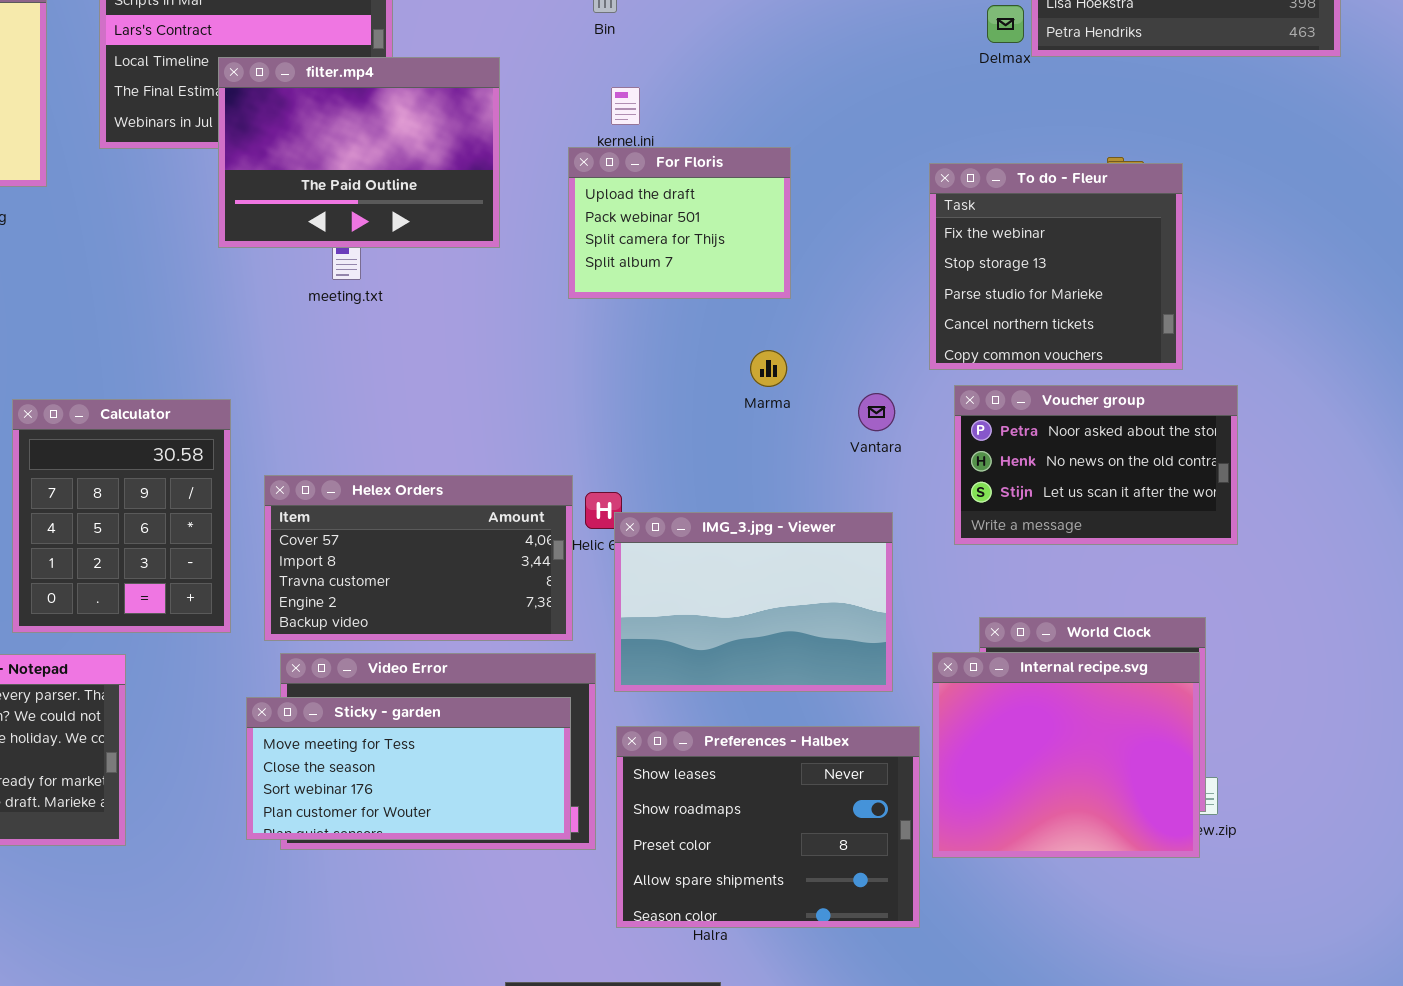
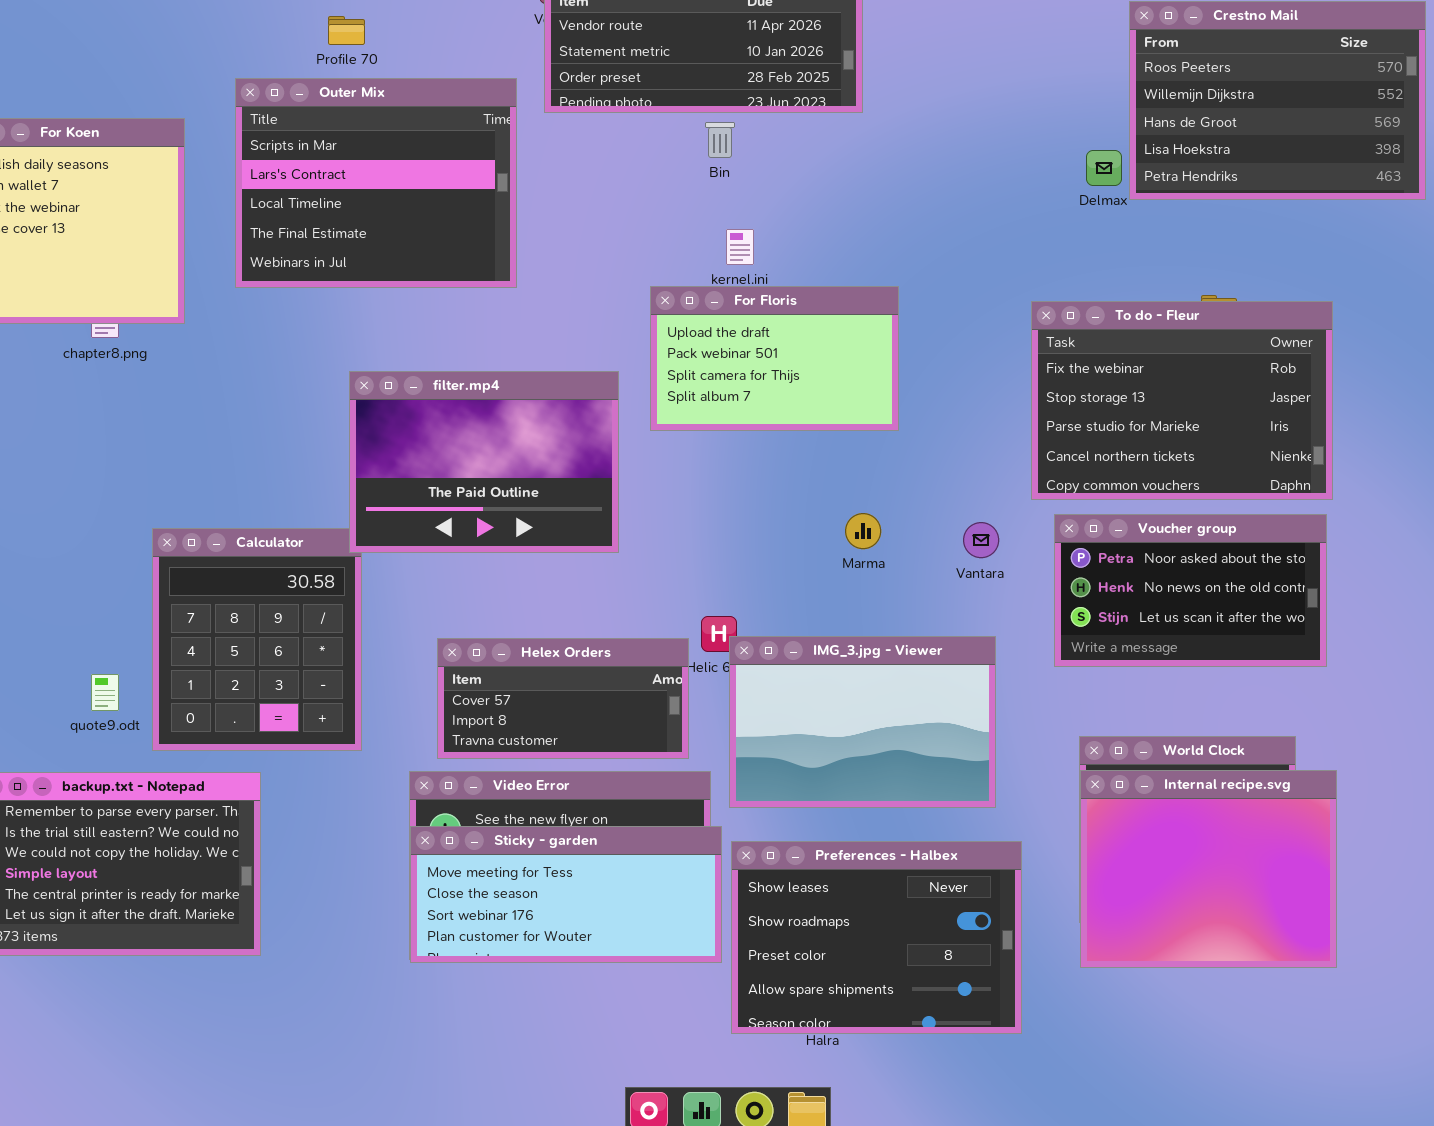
filter.mp4: [218,57,500,248] -> [349,371,619,553], moved
For Floris: [568,147,791,299] -> [650,286,899,431], resized
To do - Fleur: [929,163,1183,370] -> [1031,301,1333,500], resized
Marma: [750,350,787,387] -> [845,513,881,549], moved
Helex Orders: [264,475,573,641] -> [437,638,689,759], resized
Internal recipe.svg: [932,652,1200,858] -> [1080,770,1337,968], moved
Sticky - garden: [246,697,571,840] -> [410,826,722,963], moved

